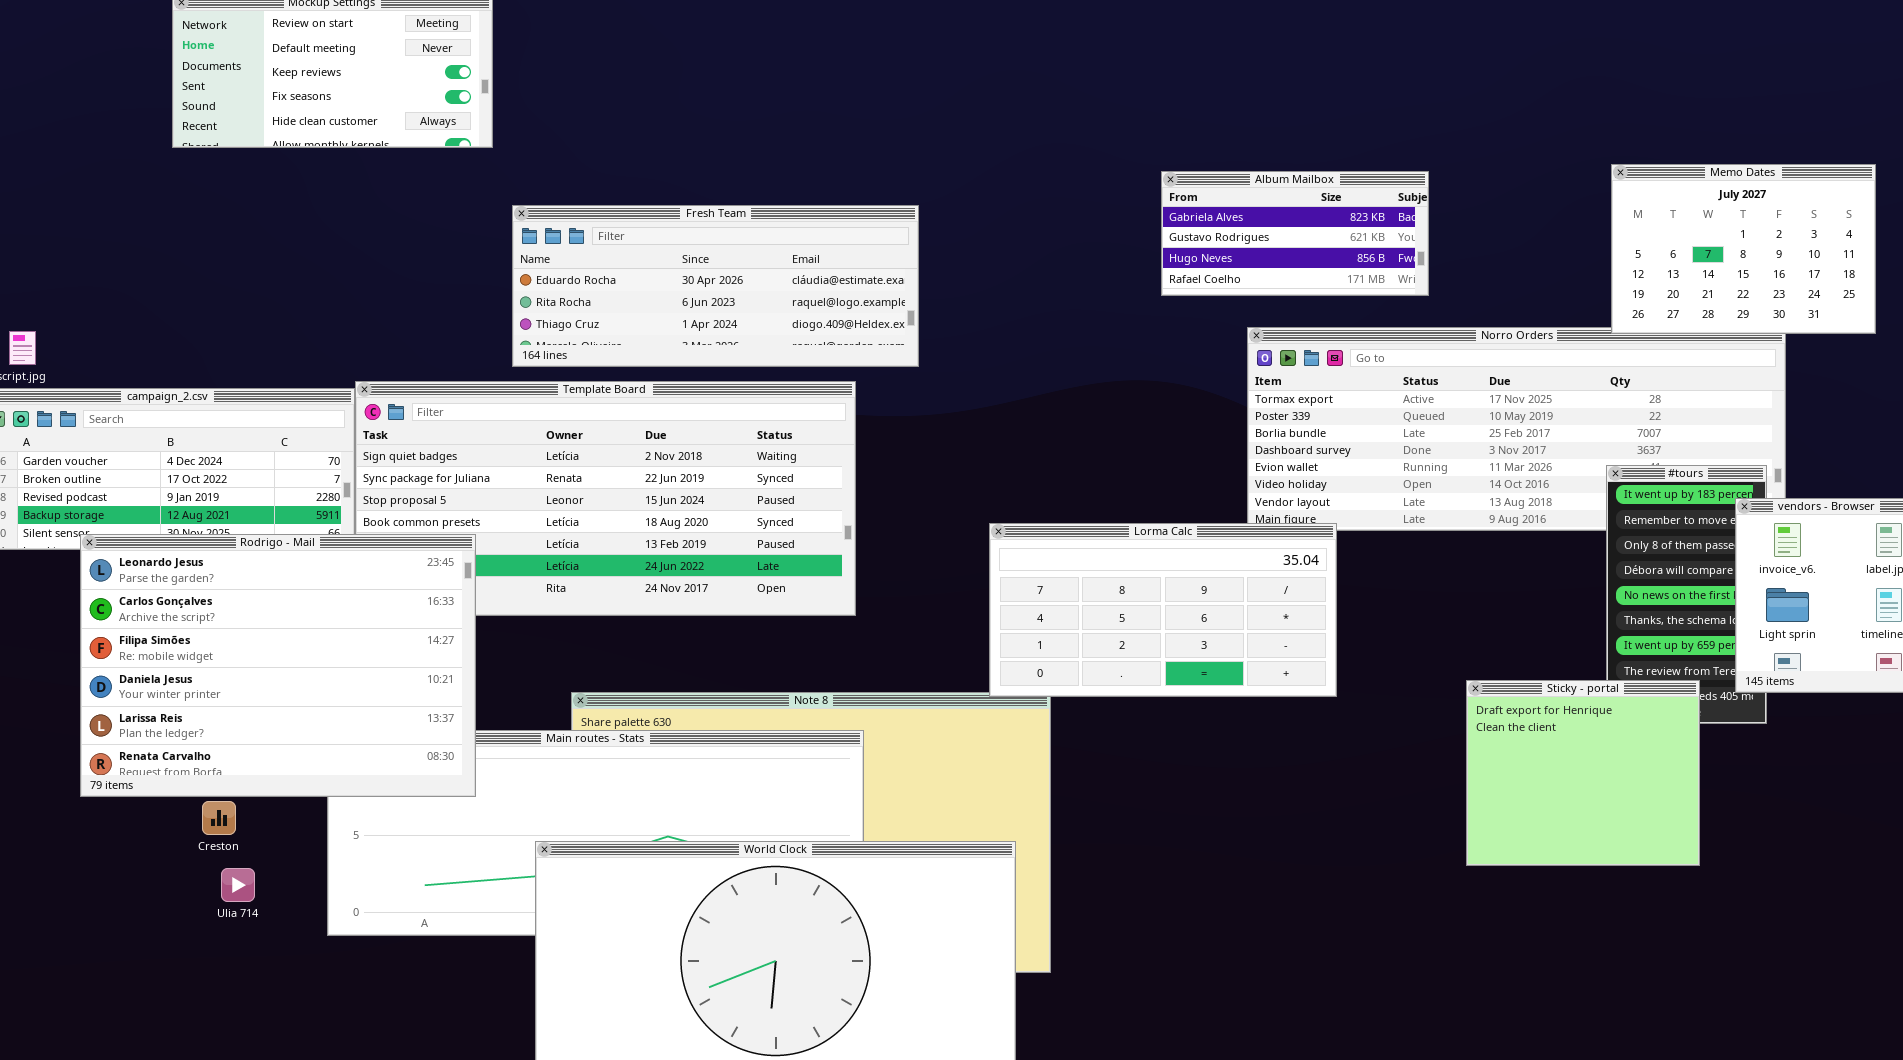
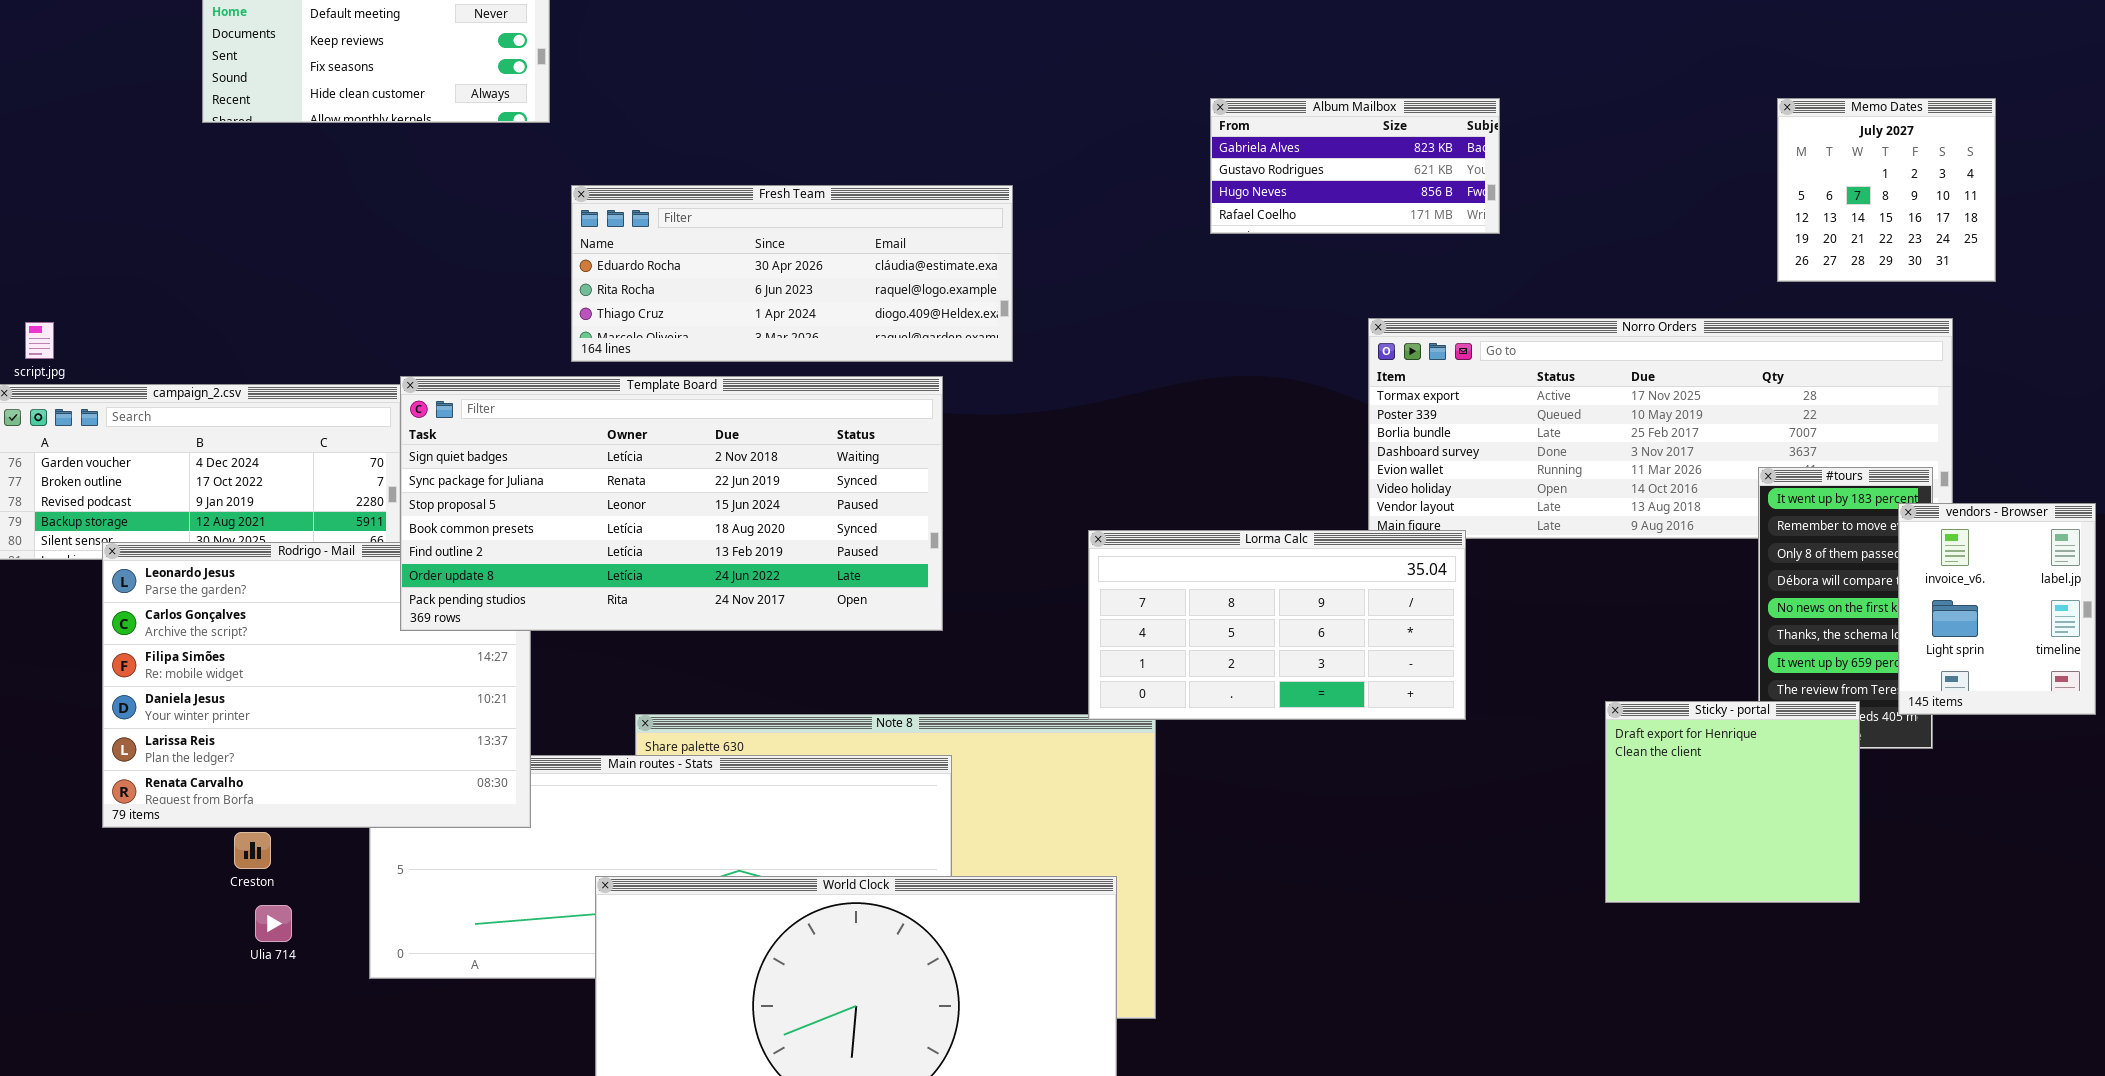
Memo Dates: [1611,164,1876,334] -> [1777,98,1996,282], moved, resized
Album Mailbox: [1161,171,1429,296] -> [1210,98,1500,234], moved
Template Board: [355,381,856,616] -> [400,376,943,631], raised

